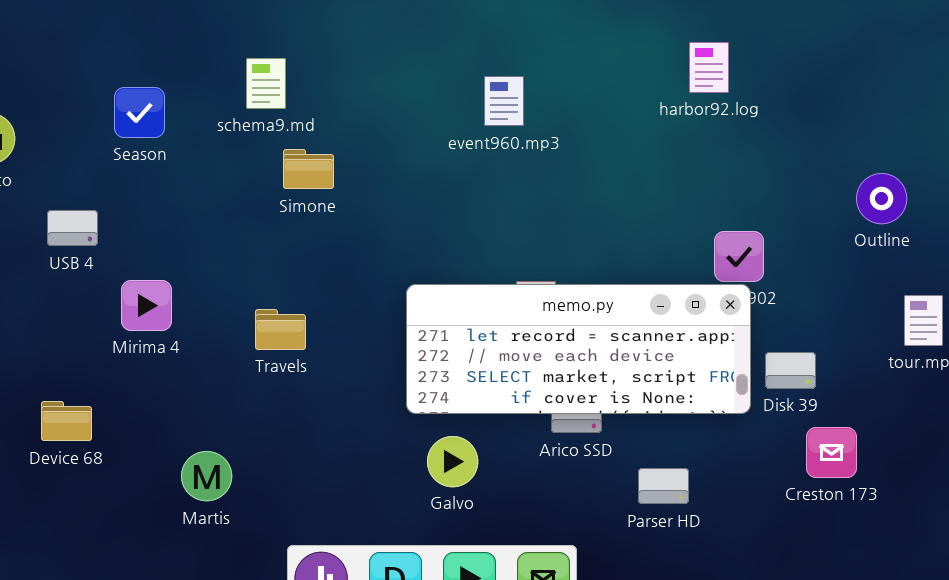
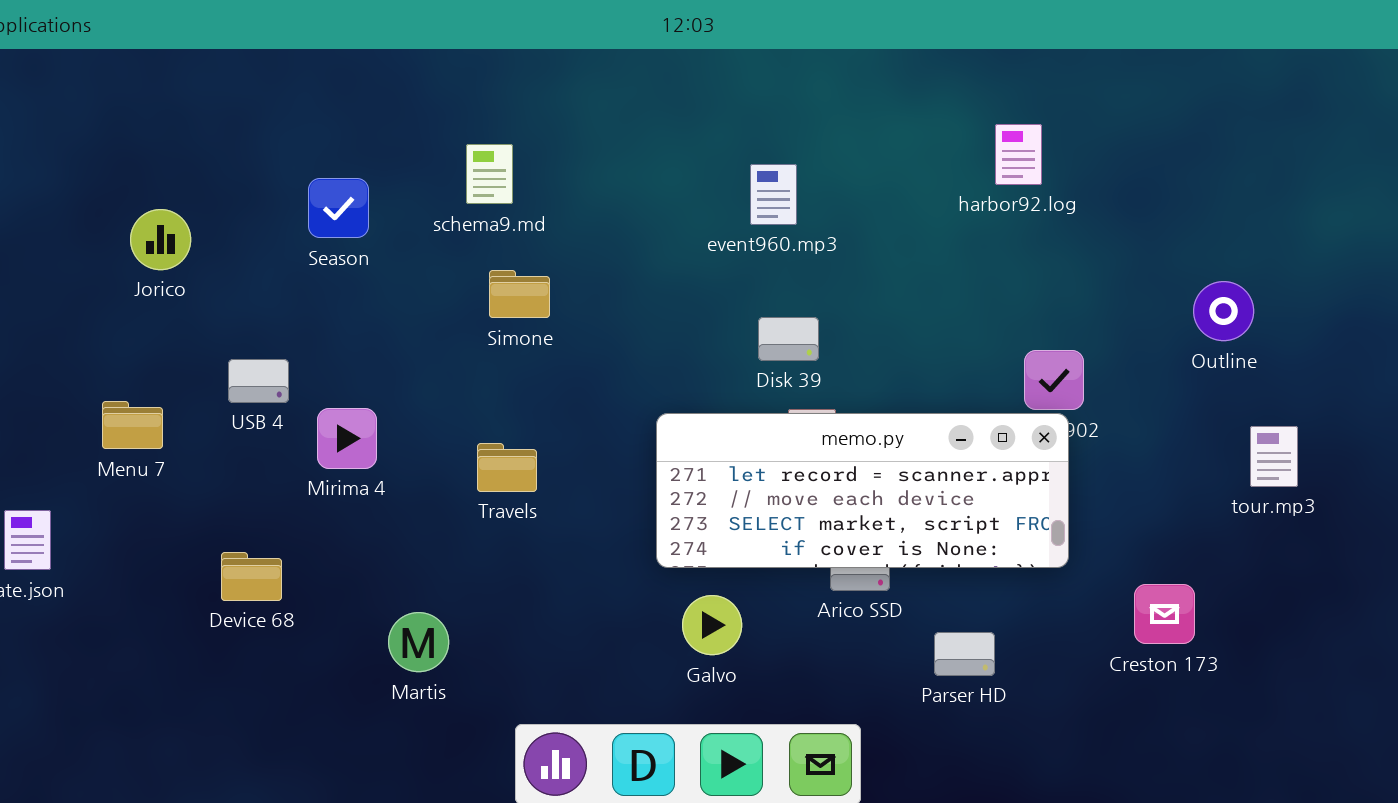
Simone: [283,149,334,189] -> [489,270,550,318], moved
USB 4: [47,210,98,246] -> [228,359,289,403], moved
Disk 39: [765,352,816,389] -> [758,317,819,361], moved

